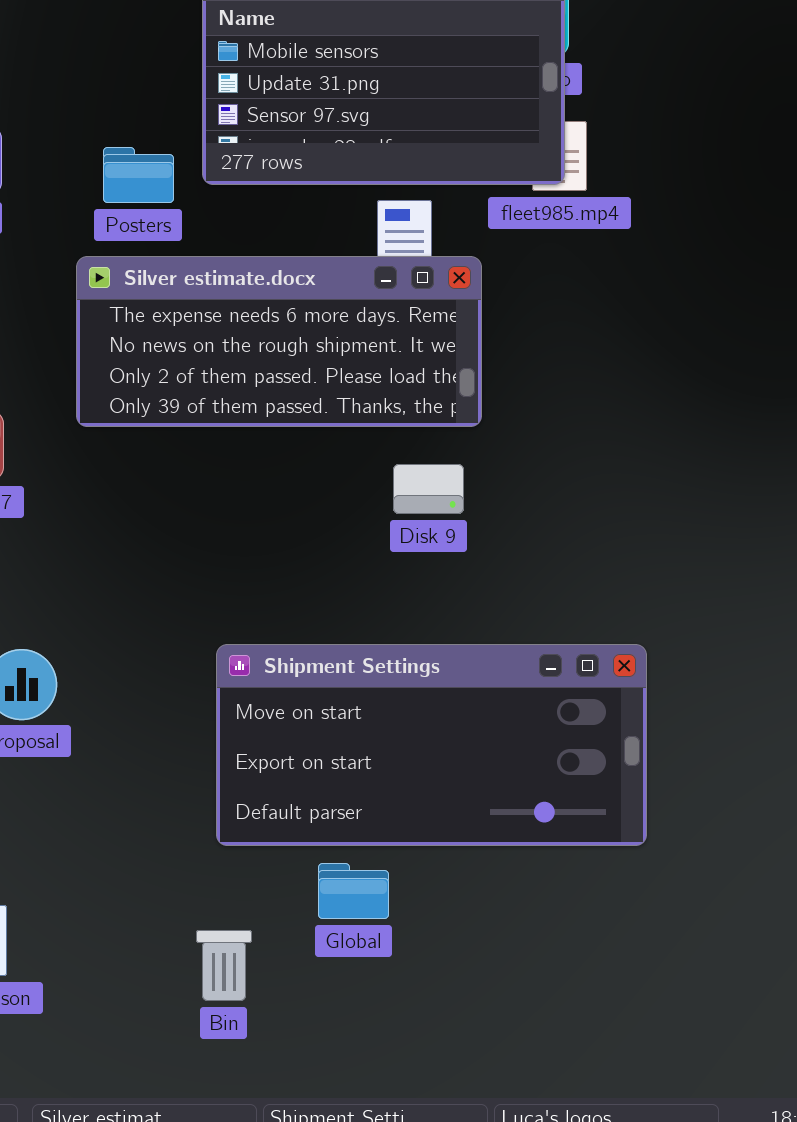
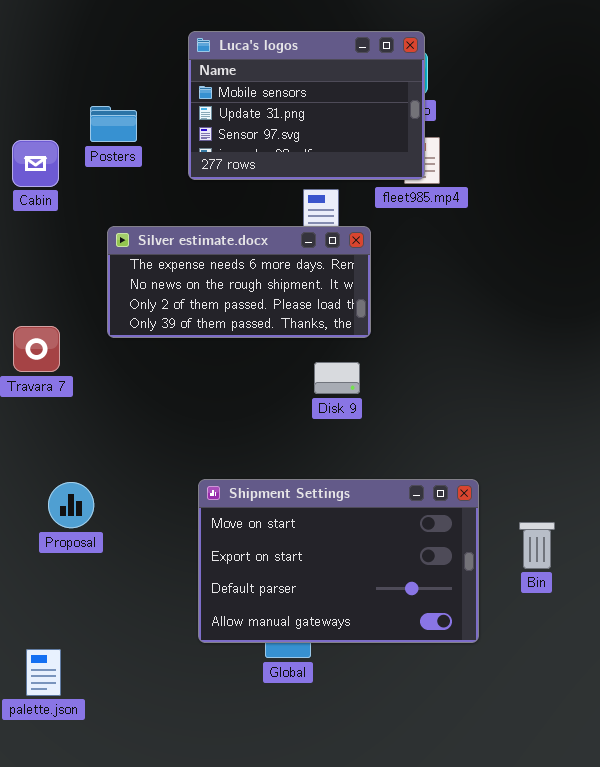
Posters: [103,147,174,203] -> [90,106,137,142], moved
Shipment Settings: [216,644,647,846] -> [198,479,479,643], resized
Bin: [196,930,252,1001] -> [519,522,555,569], moved

